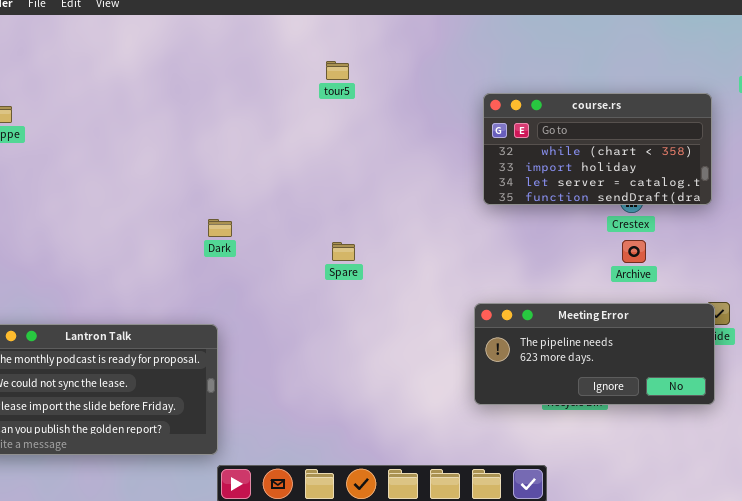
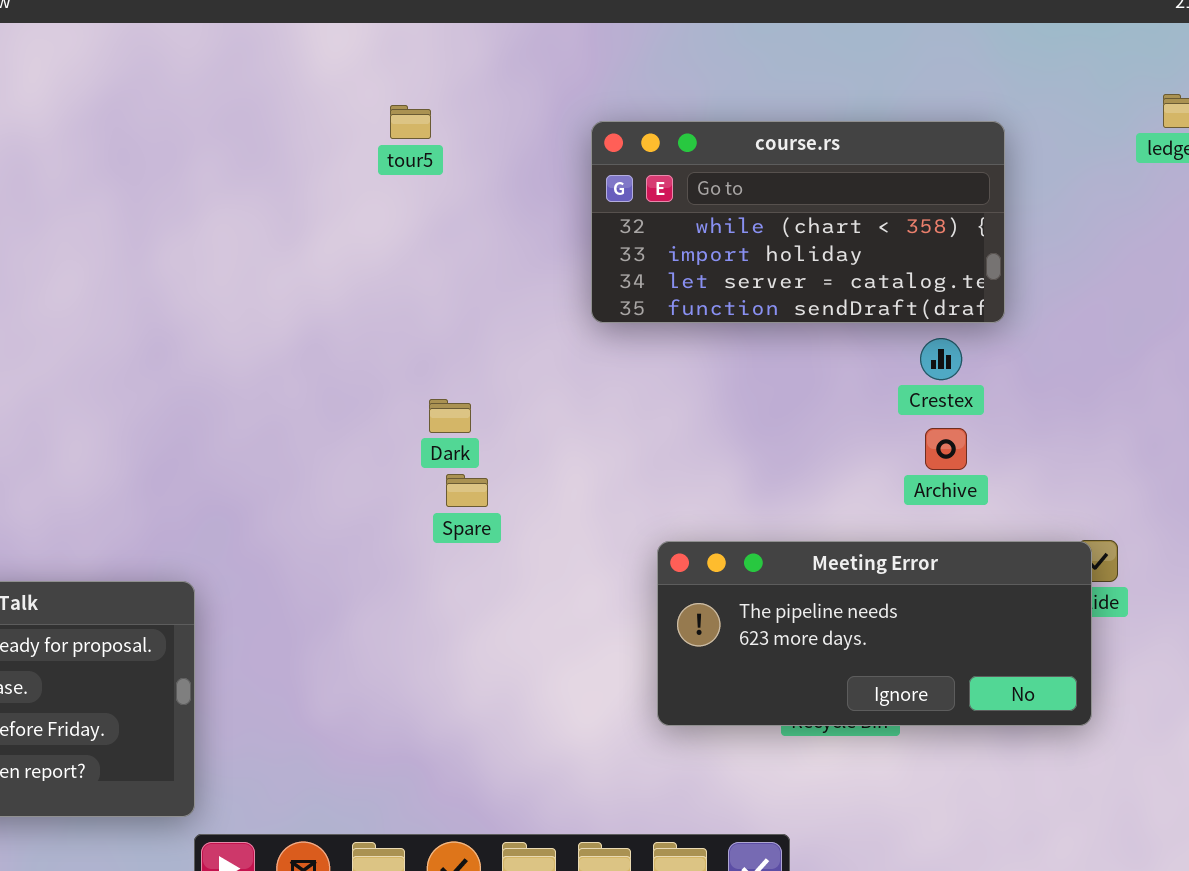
course.rs: [483,93,712,205] -> [591,121,1005,323], moved
Dark: [208,219,232,237] -> [429,399,471,433], moved
Spare: [332,242,355,261] -> [446,474,488,507], moved

